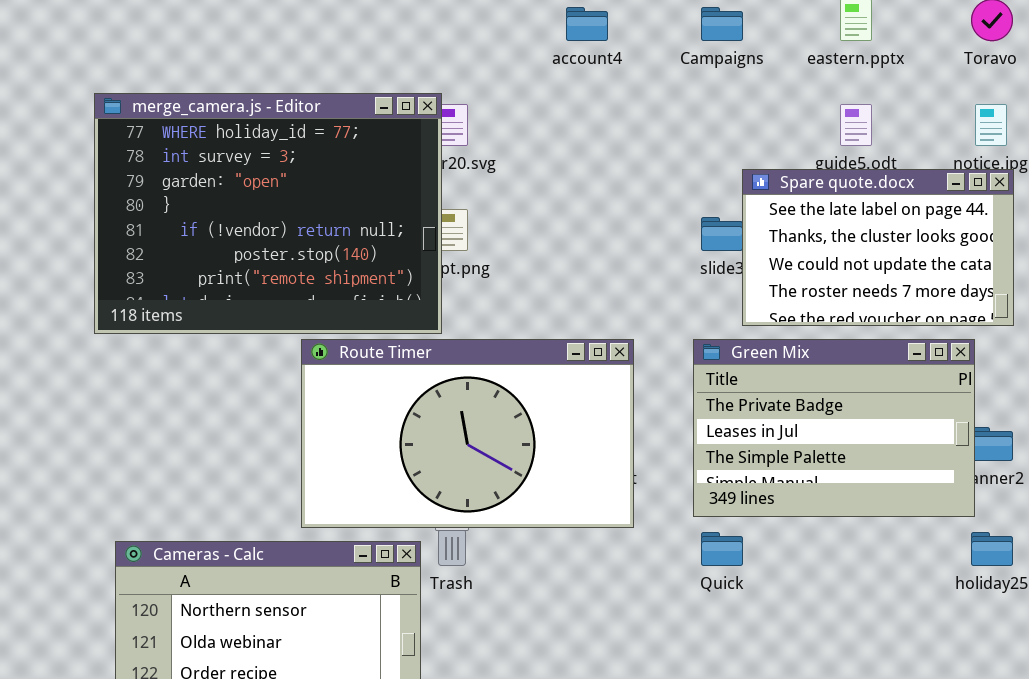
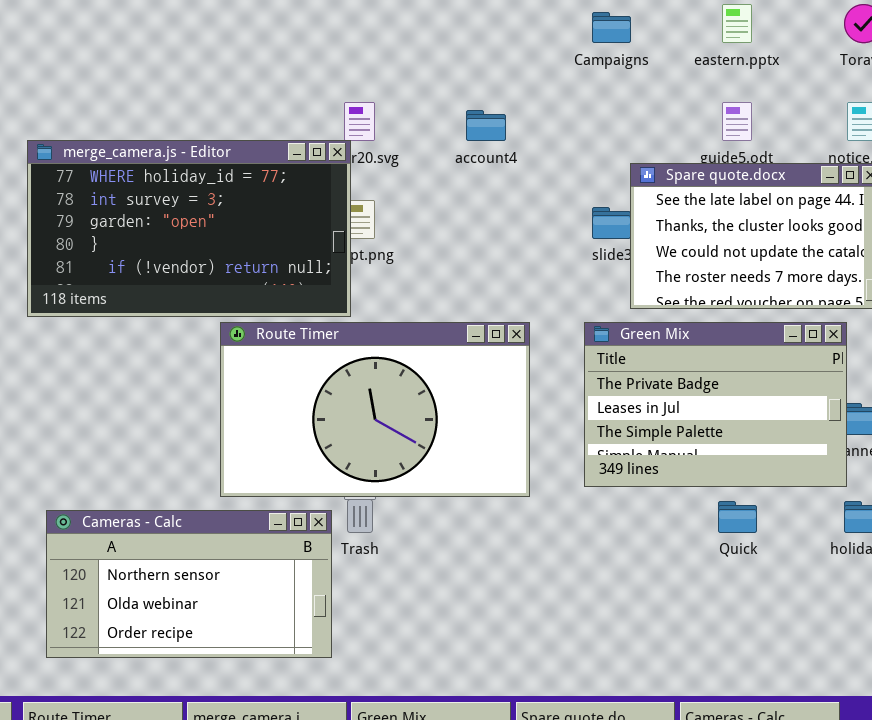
account4: [566,7,608,41] -> [466,110,506,141], moved
merge_camera.js - Editor: [94,93,442,334] -> [27,140,351,317], resized
Quick: [701,532,743,566] -> [718,501,757,533], moved

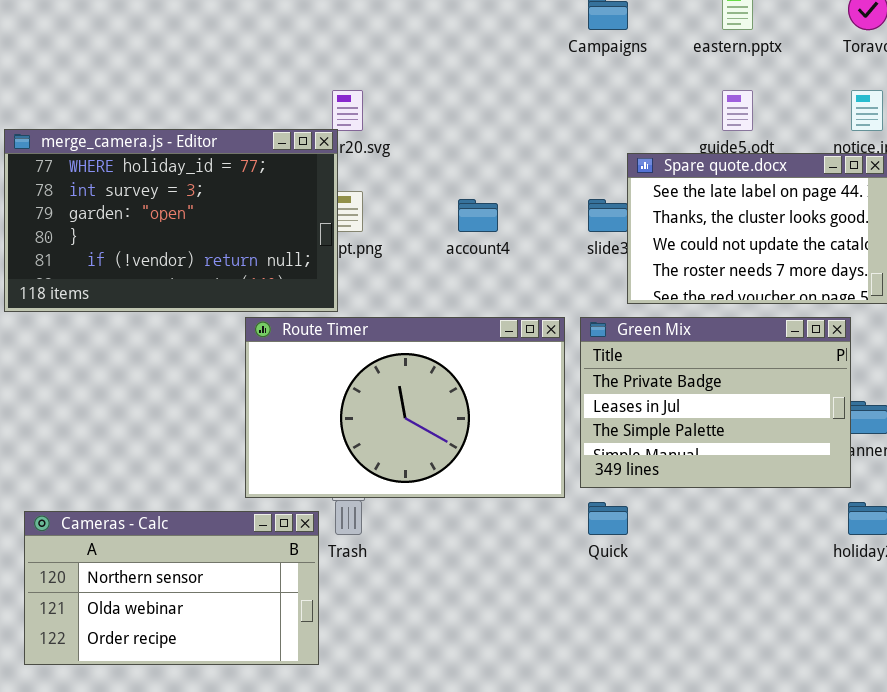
account4: [466,110,506,141] -> [458,199,498,232], moved
Route Timer: [220,322,530,497] -> [245,317,565,498], moved
Quick: [718,501,757,533] -> [588,502,628,535], moved

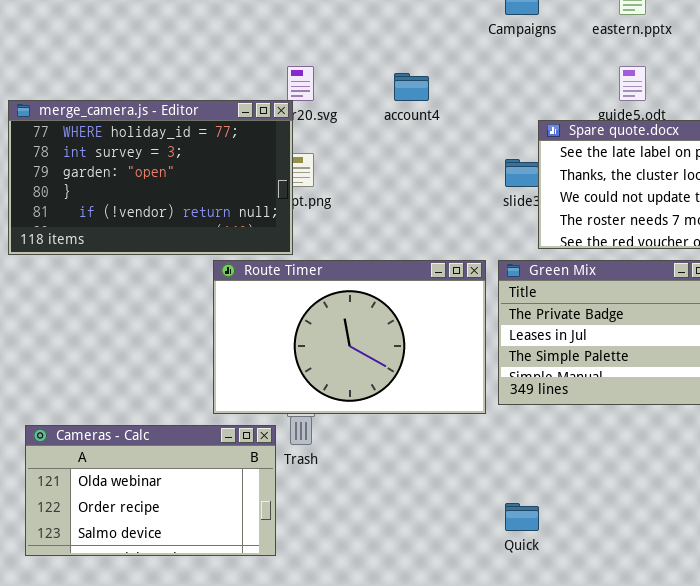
account4: [458,199,498,232] -> [394,73,429,101], moved
Quick: [588,502,628,535] -> [505,503,539,531], moved
Cameras - Calc: [24,511,319,665] -> [25,425,276,556], scrolled down 1 row

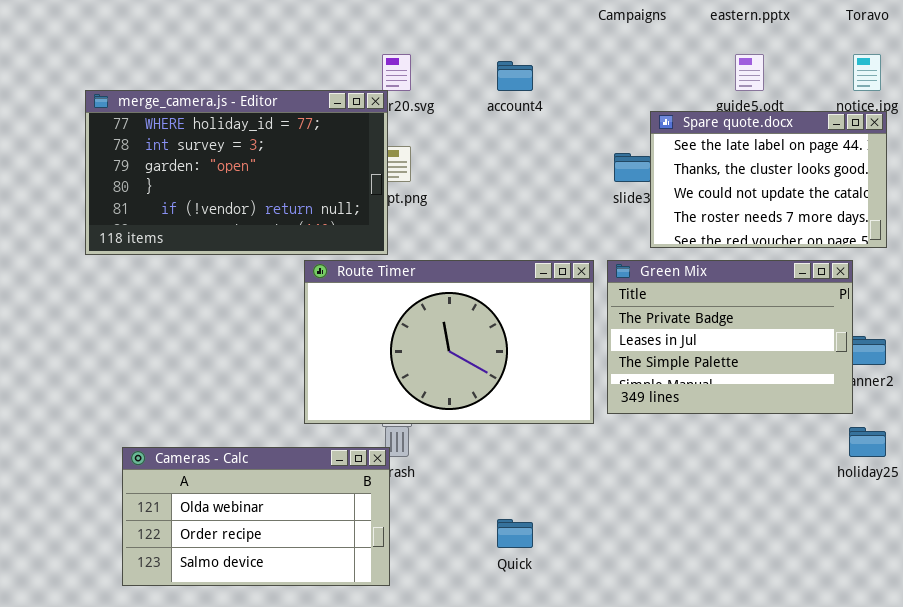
Cameras - Calc: [25,425,276,556] -> [122,447,390,586], moved
Quick: [505,503,539,531] -> [497,519,533,548], moved

